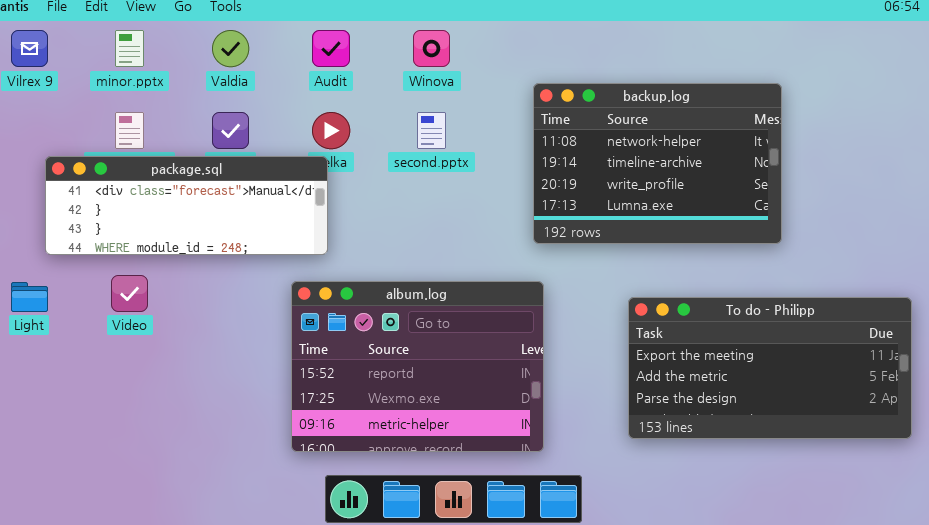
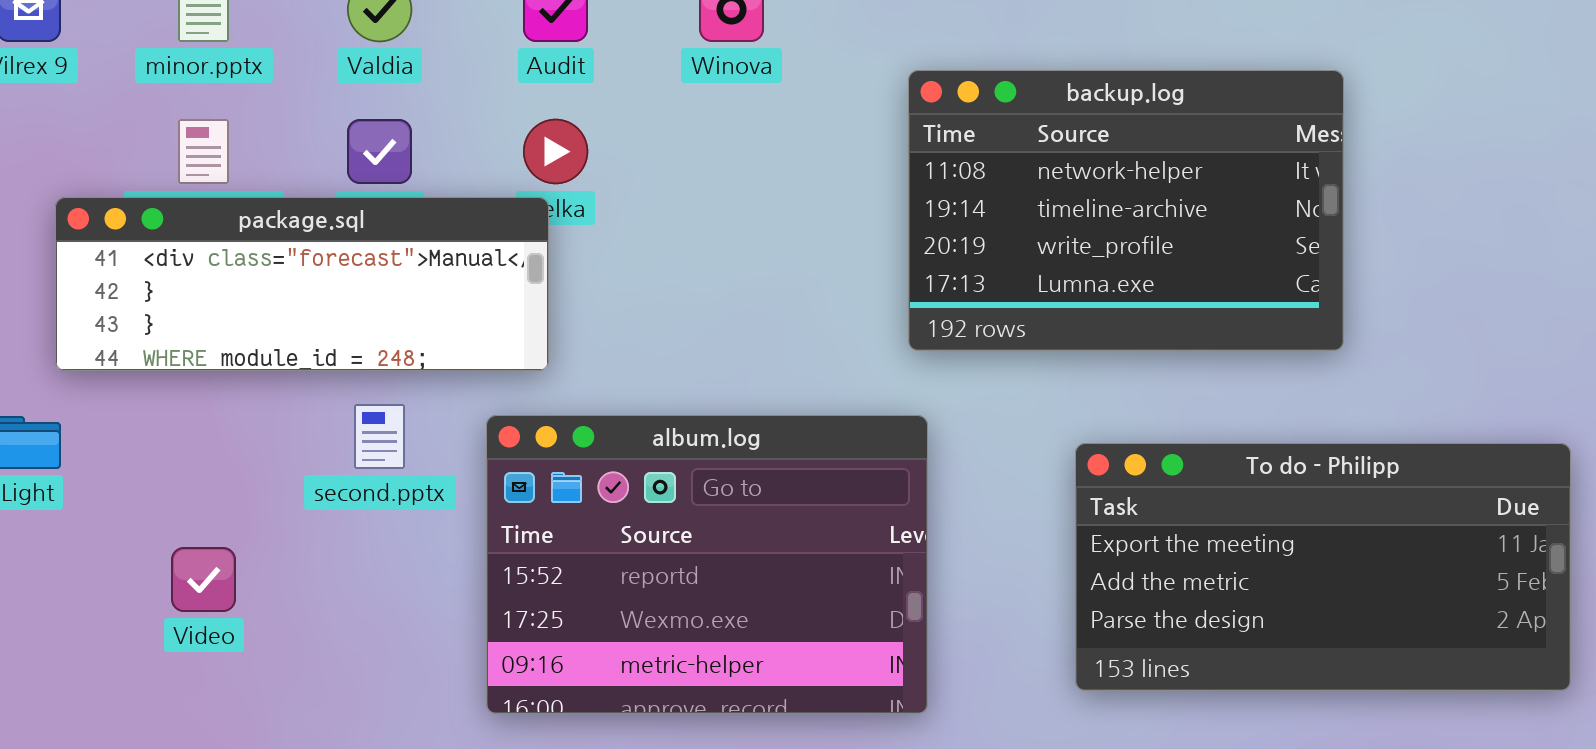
second.pptx: [417,112,446,149] -> [354,404,405,469], moved
Video: [111,275,148,312] -> [171,547,236,612], moved

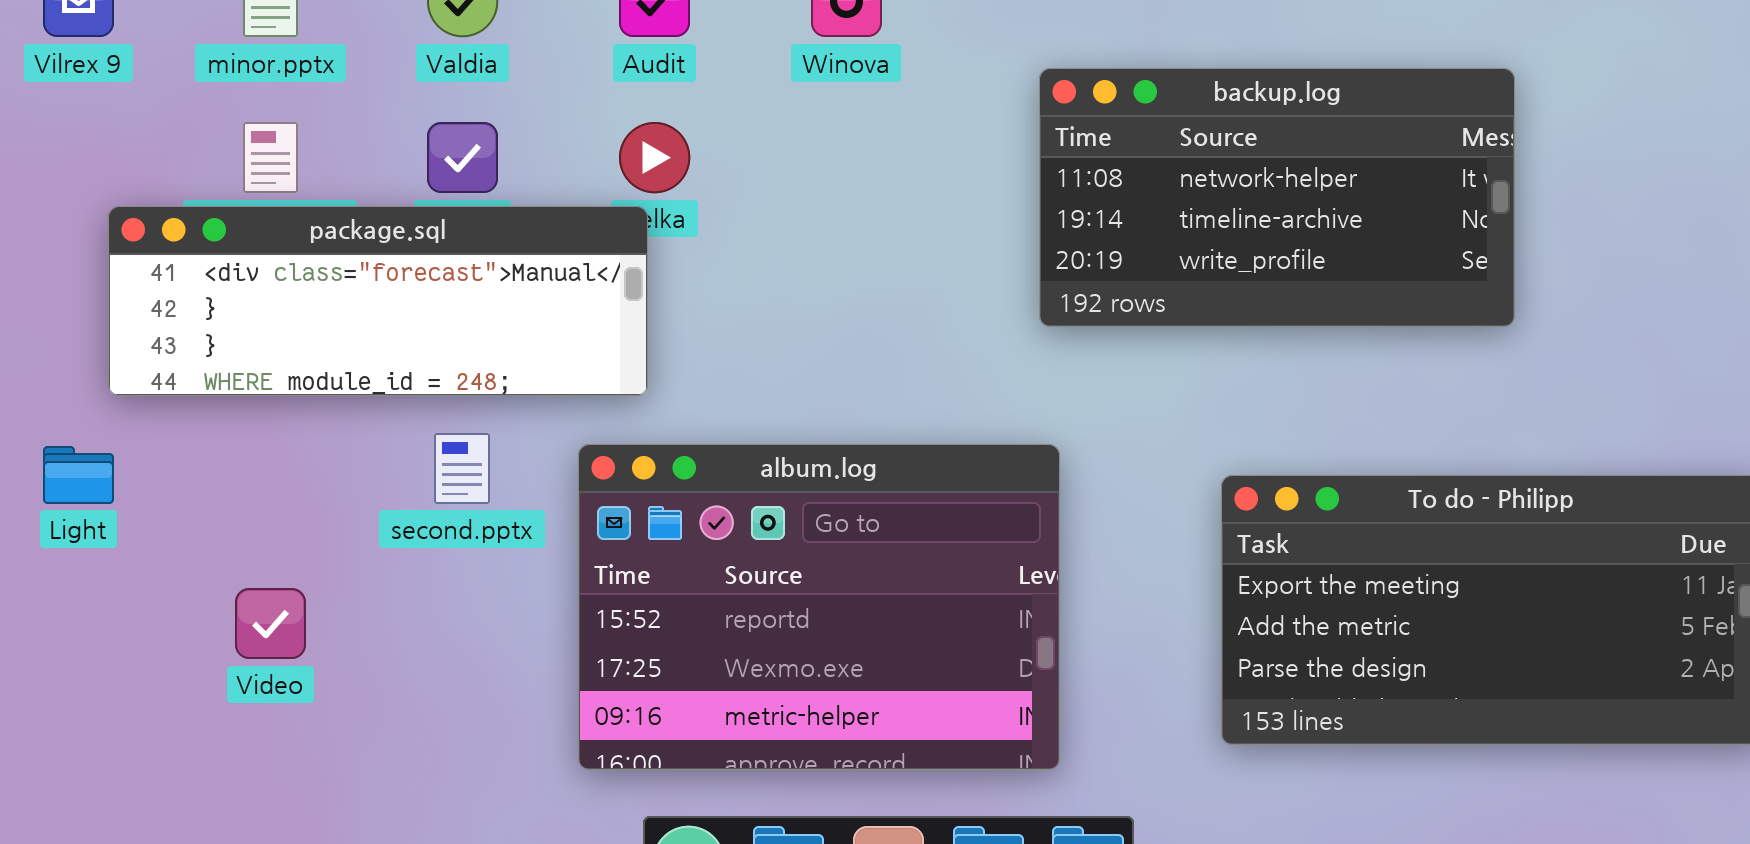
backup.log: [908,70,1344,351] -> [1039,68,1515,327], resized

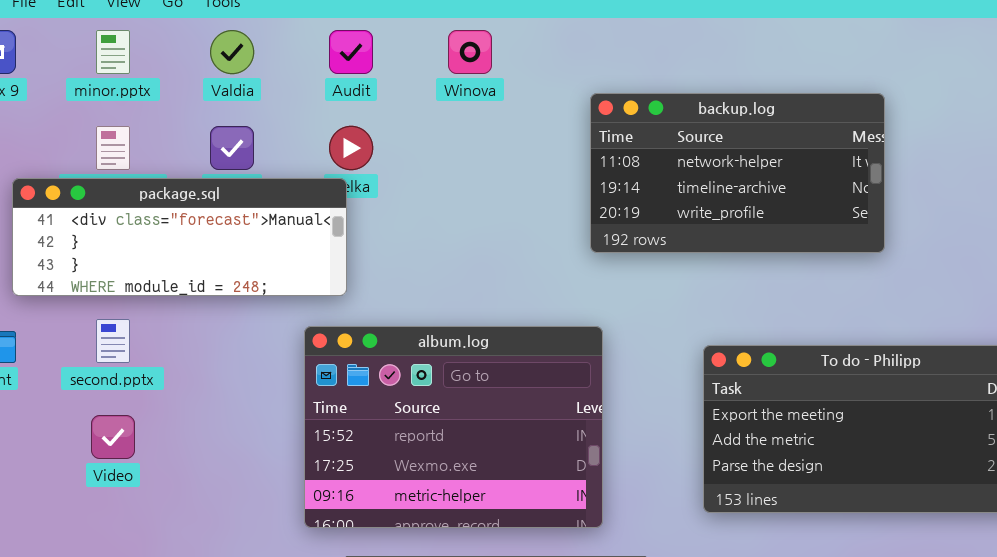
second.pptx: [434,433,490,504] -> [96,319,130,363], moved

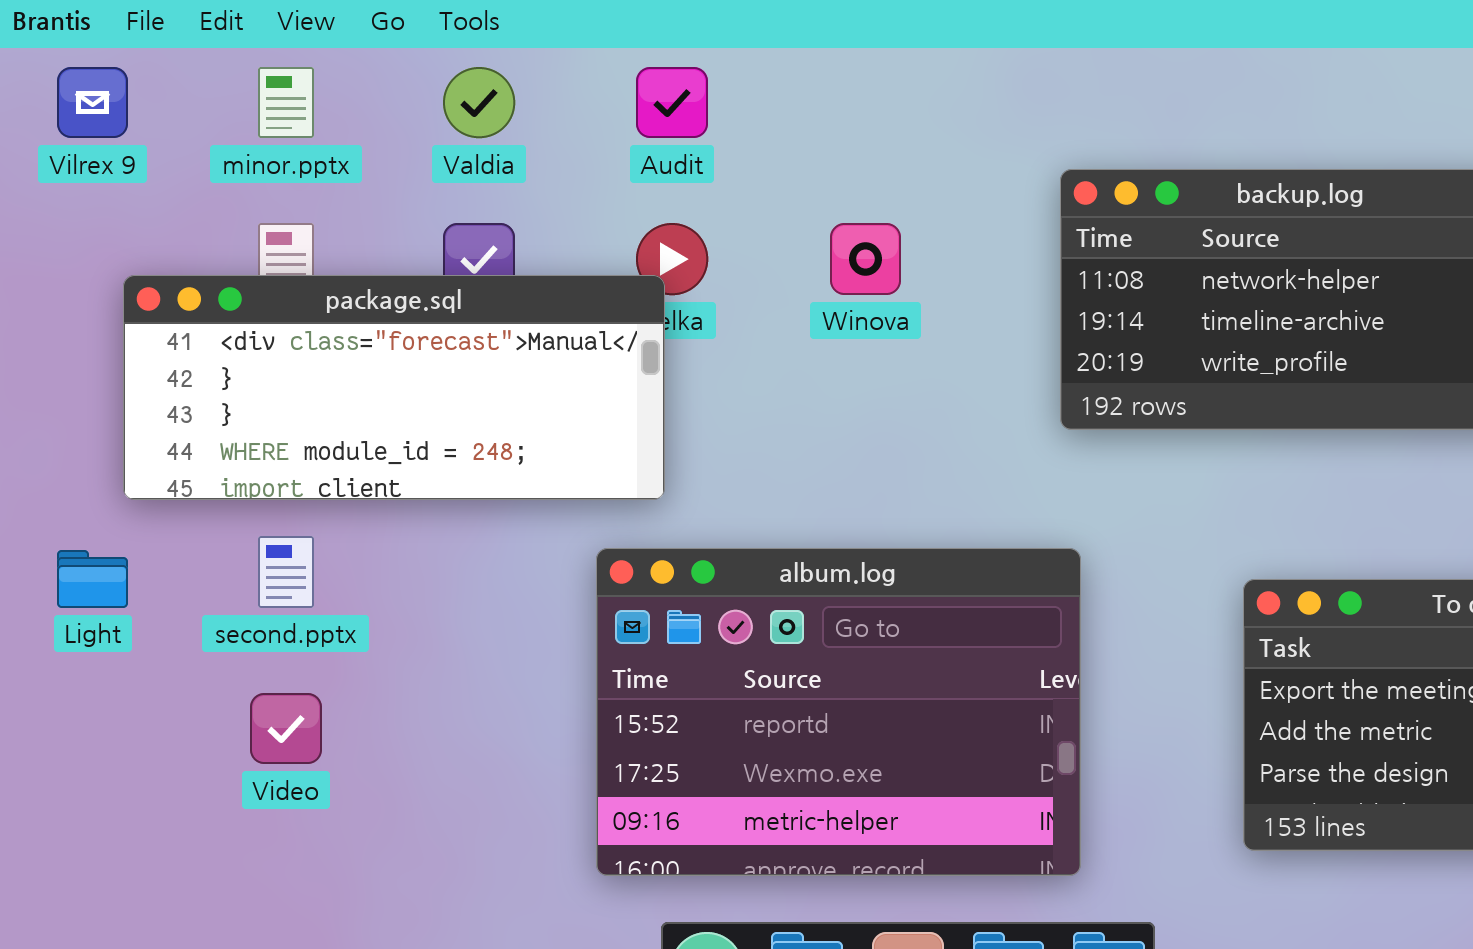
Winova: [448,30,492,74] -> [830,223,901,295], moved
package.sql: [12,178,347,296] -> [123,275,665,500], resized

